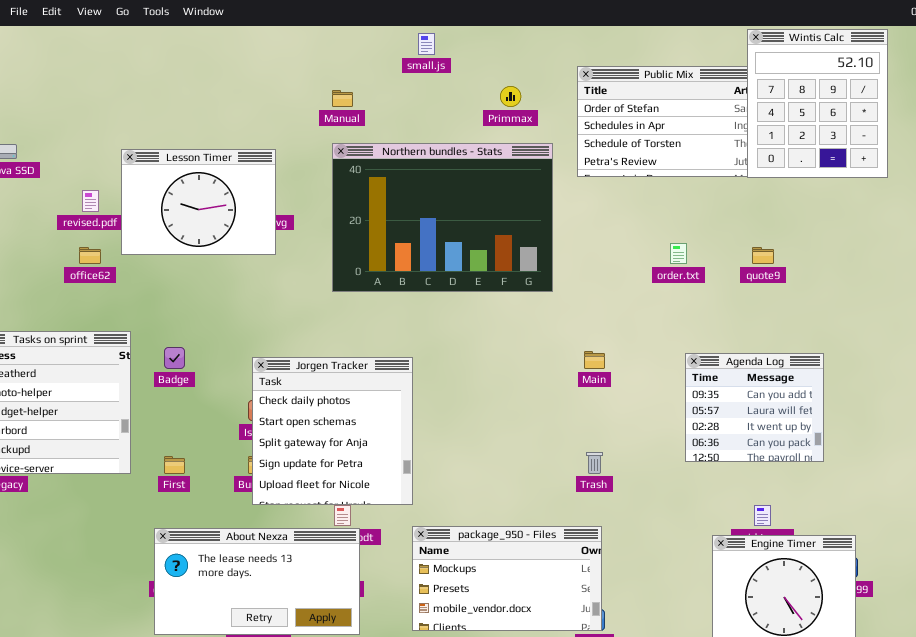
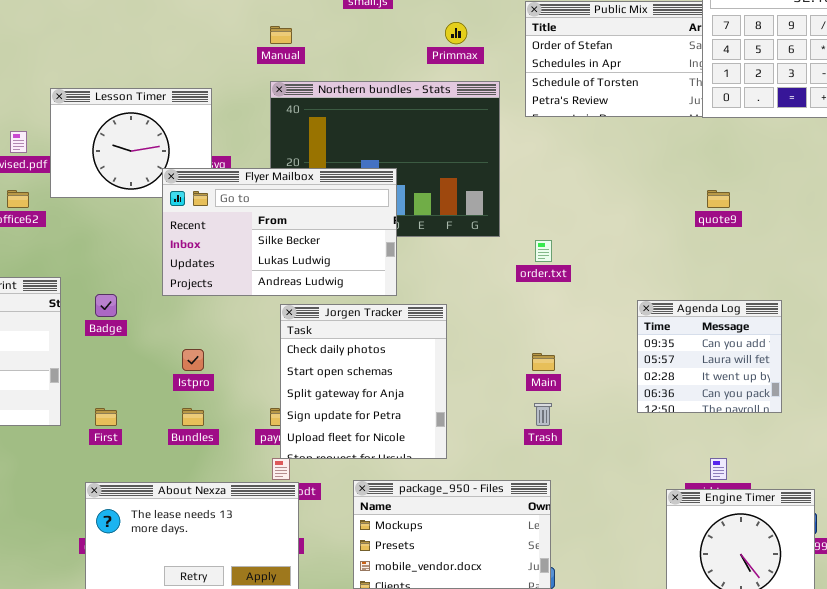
Flyer Mailbox: none -> [162,168,397,296], opened
order.txt: [670,243,687,264] -> [535,240,552,262], moved
Main: [584,351,605,369] -> [532,353,555,371], moved
Jorgen Tracker: [252,357,413,505] -> [280,304,447,459], moved

